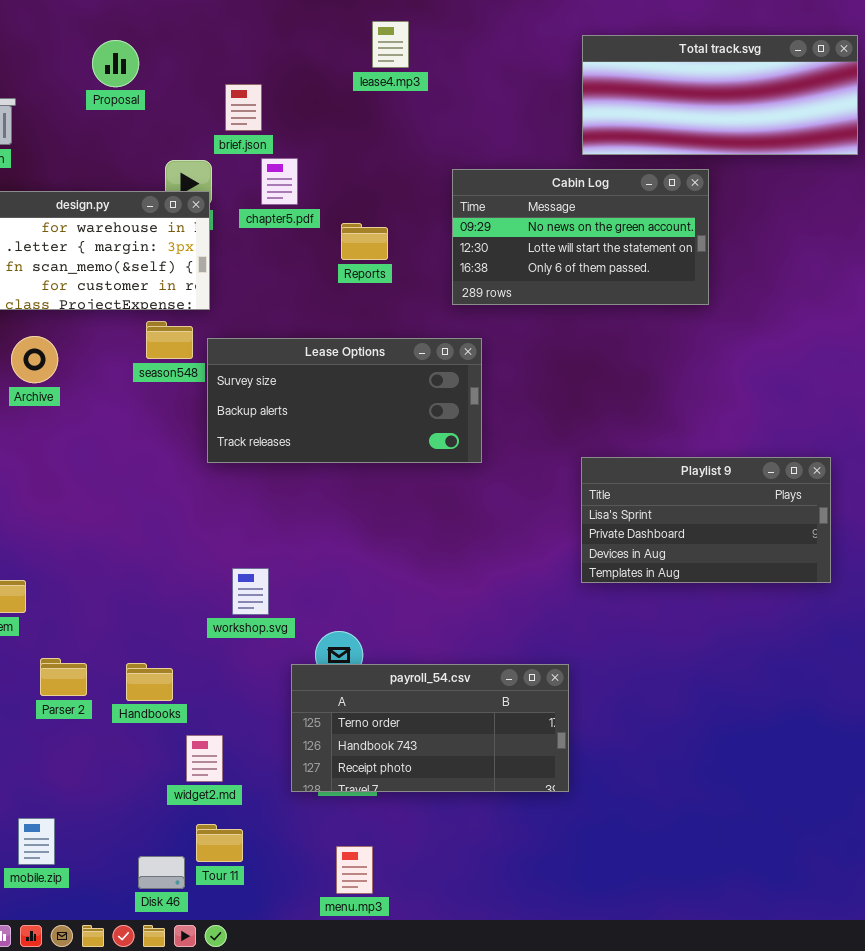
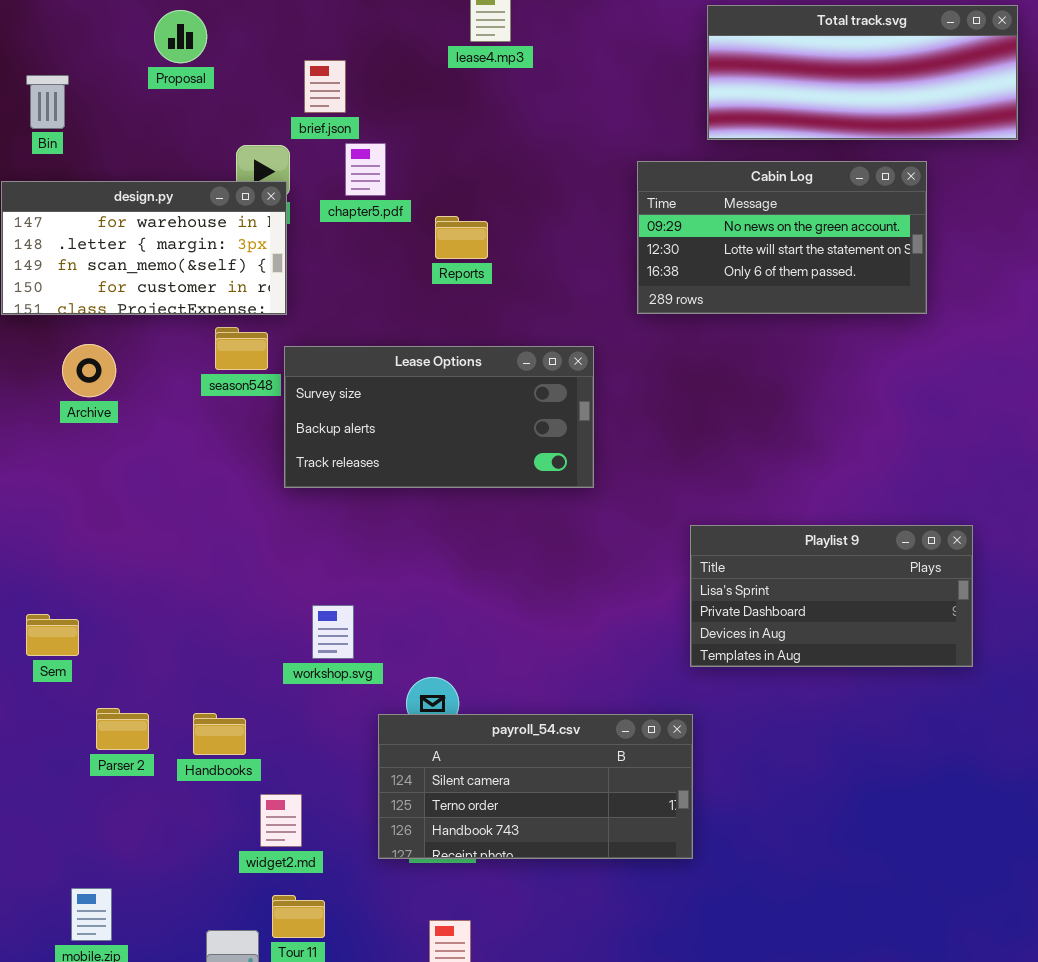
Cabin Log: [452,169,709,305] -> [637,161,927,314], moved
Playlist 9: [581,457,831,583] -> [690,525,973,667], moved
payroll_54.csv: [291,664,569,792] -> [378,714,693,859], scrolled up 1 row

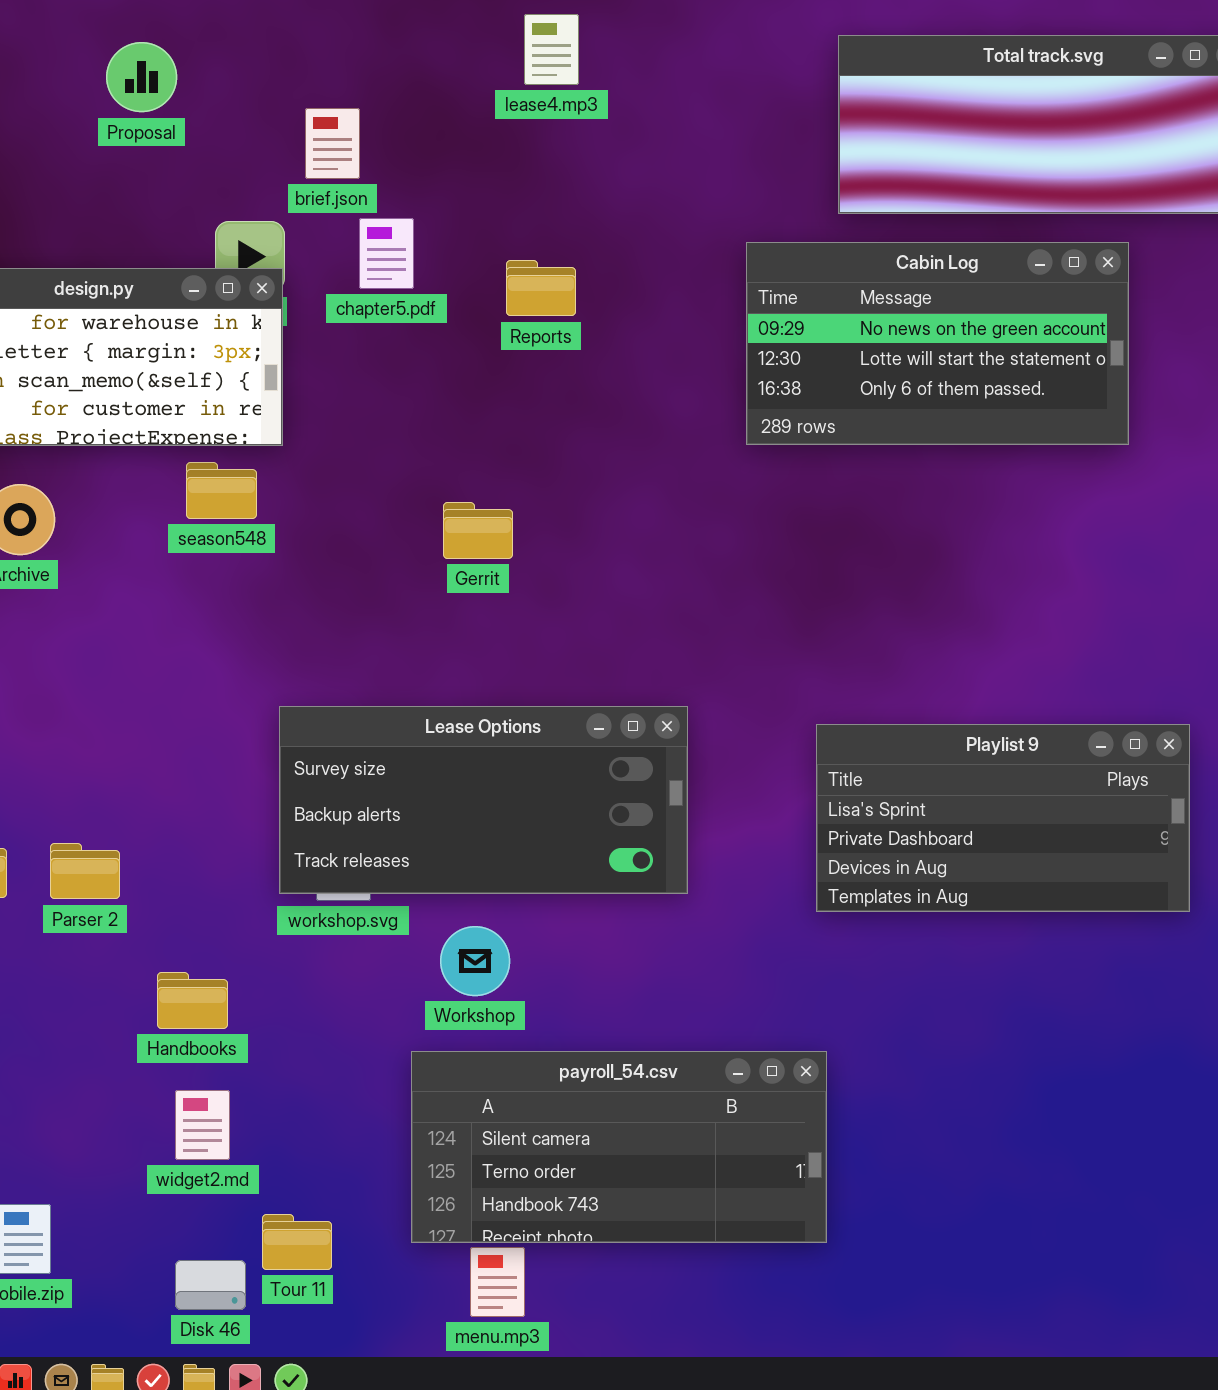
Reports: [435,216,488,259] -> [506,260,576,316], moved
Lease Options: [284,346,594,488] -> [279,706,688,894], moved
Parser 2: [96,708,149,750] -> [50,843,120,899], moved
payroll_54.csv: [378,714,693,859] -> [411,1051,827,1243], moved
widget2.md: [260,794,302,847] -> [175,1090,230,1160], moved

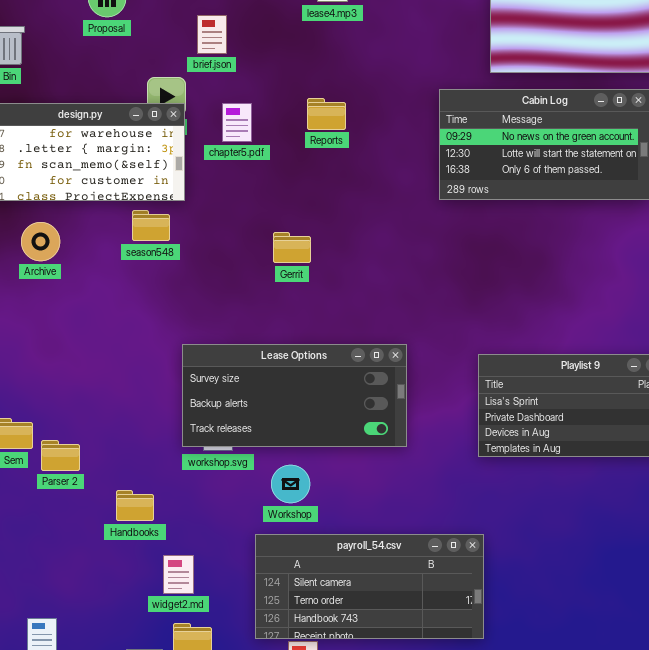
chapter5.pdf: [359,218,414,289] -> [222,103,252,142], moved
Parser 2: [50,843,120,899] -> [41,440,80,471], moved
widget2.md: [175,1090,230,1160] -> [163,555,194,594], moved

